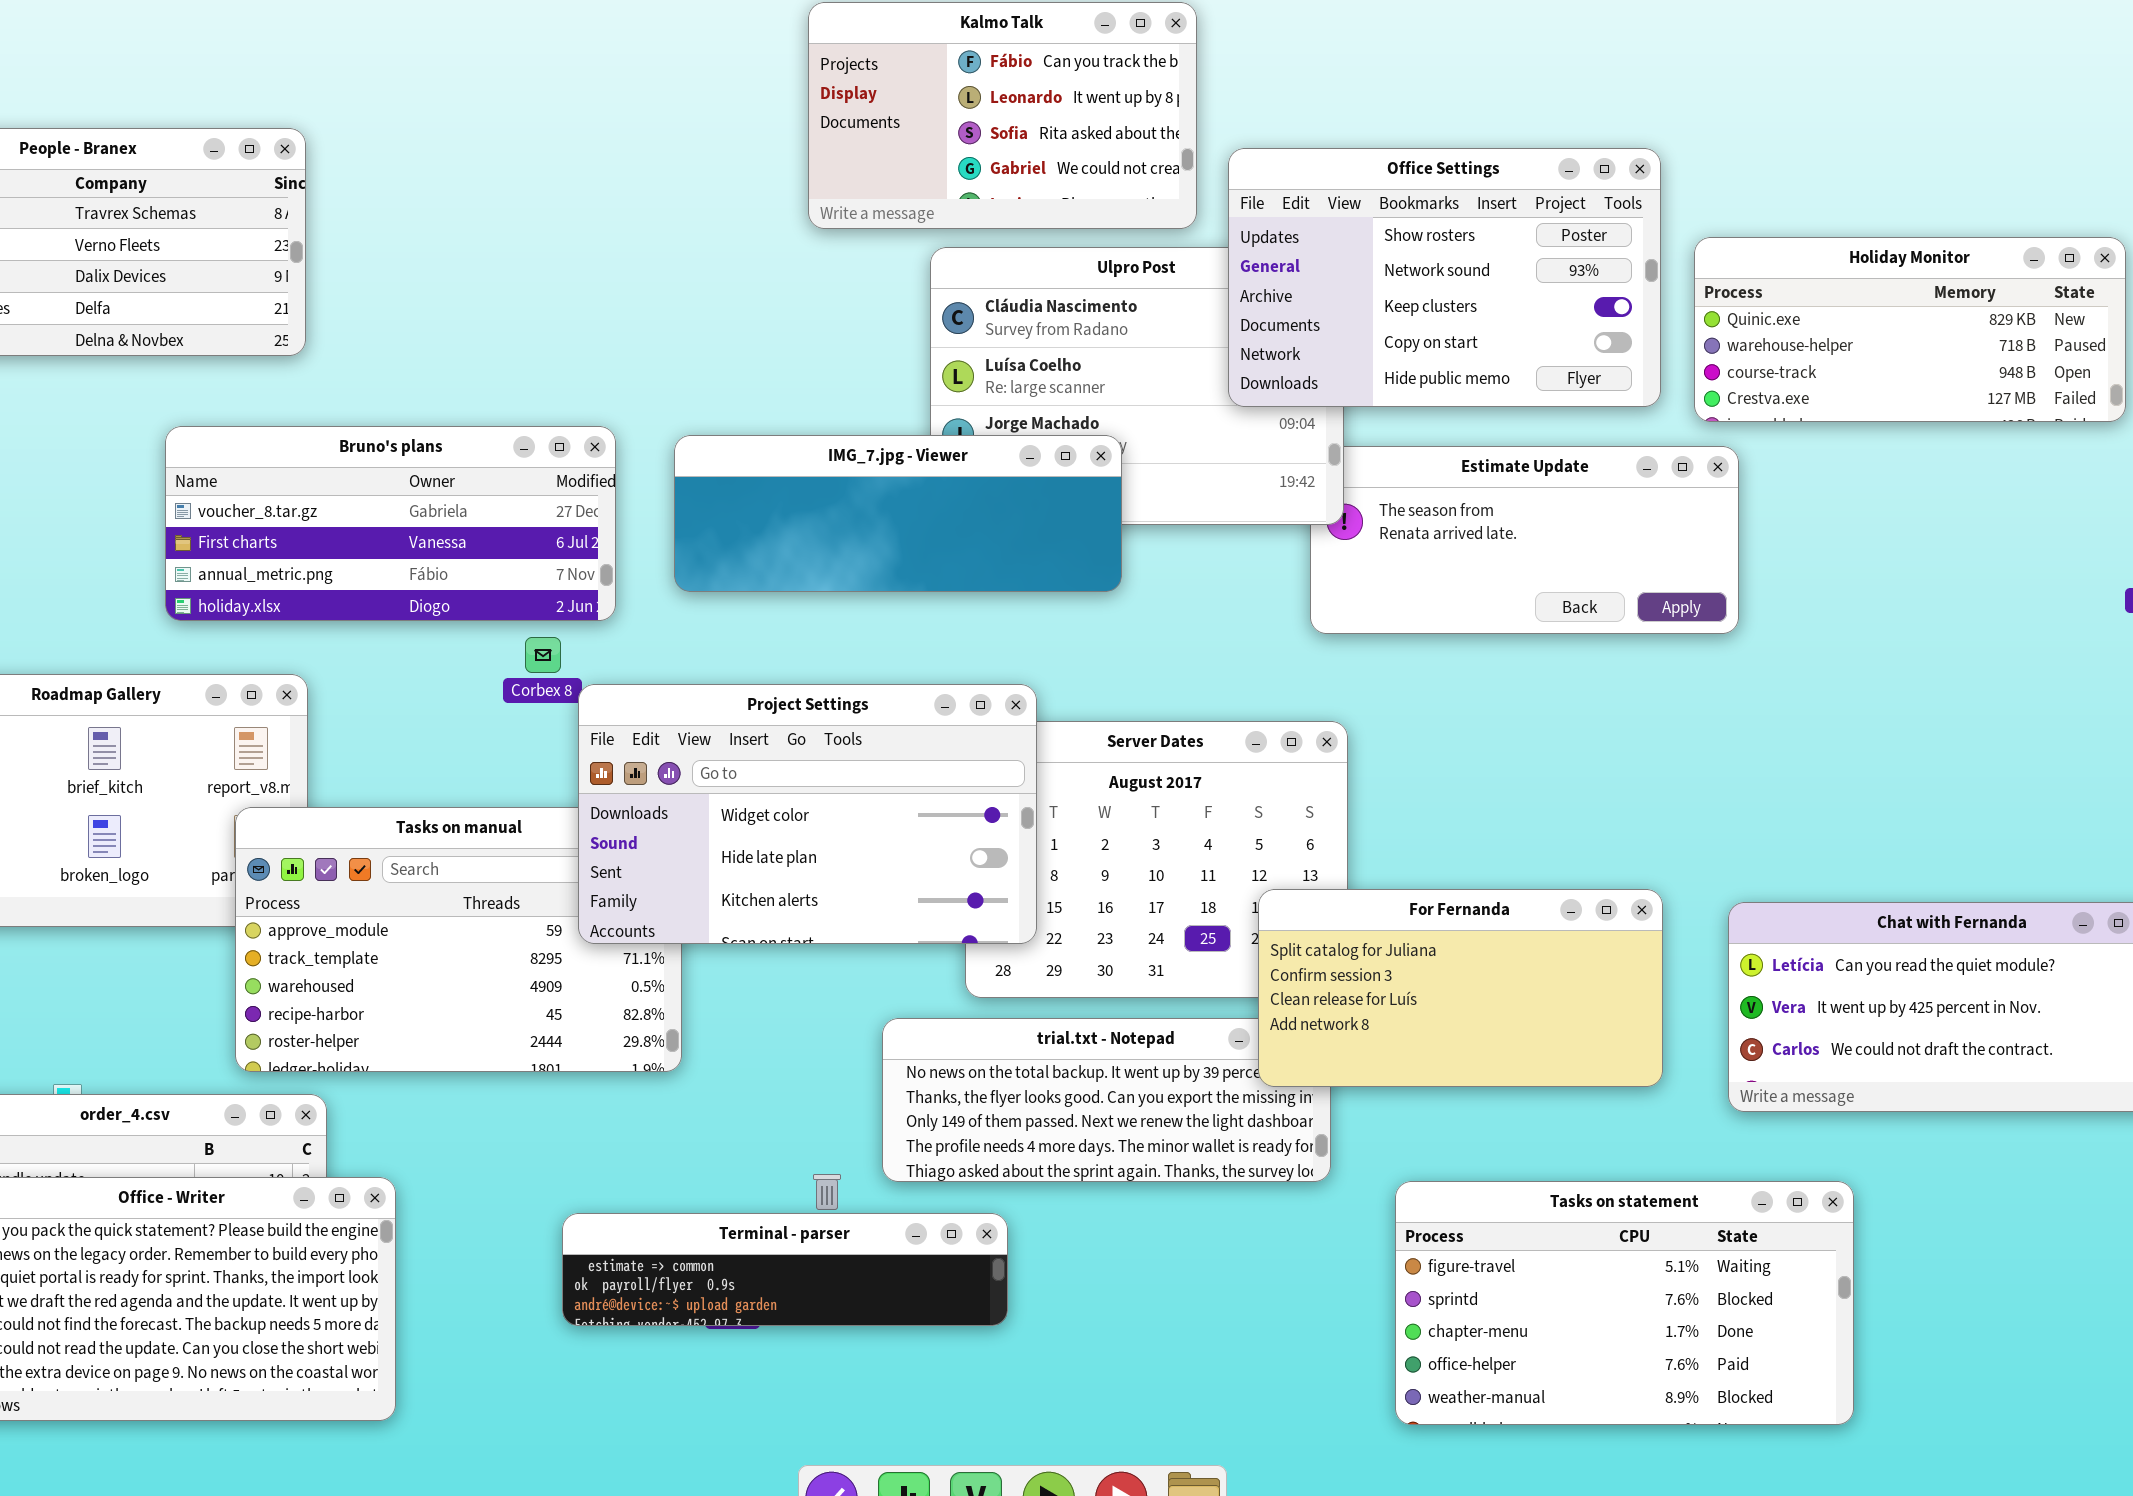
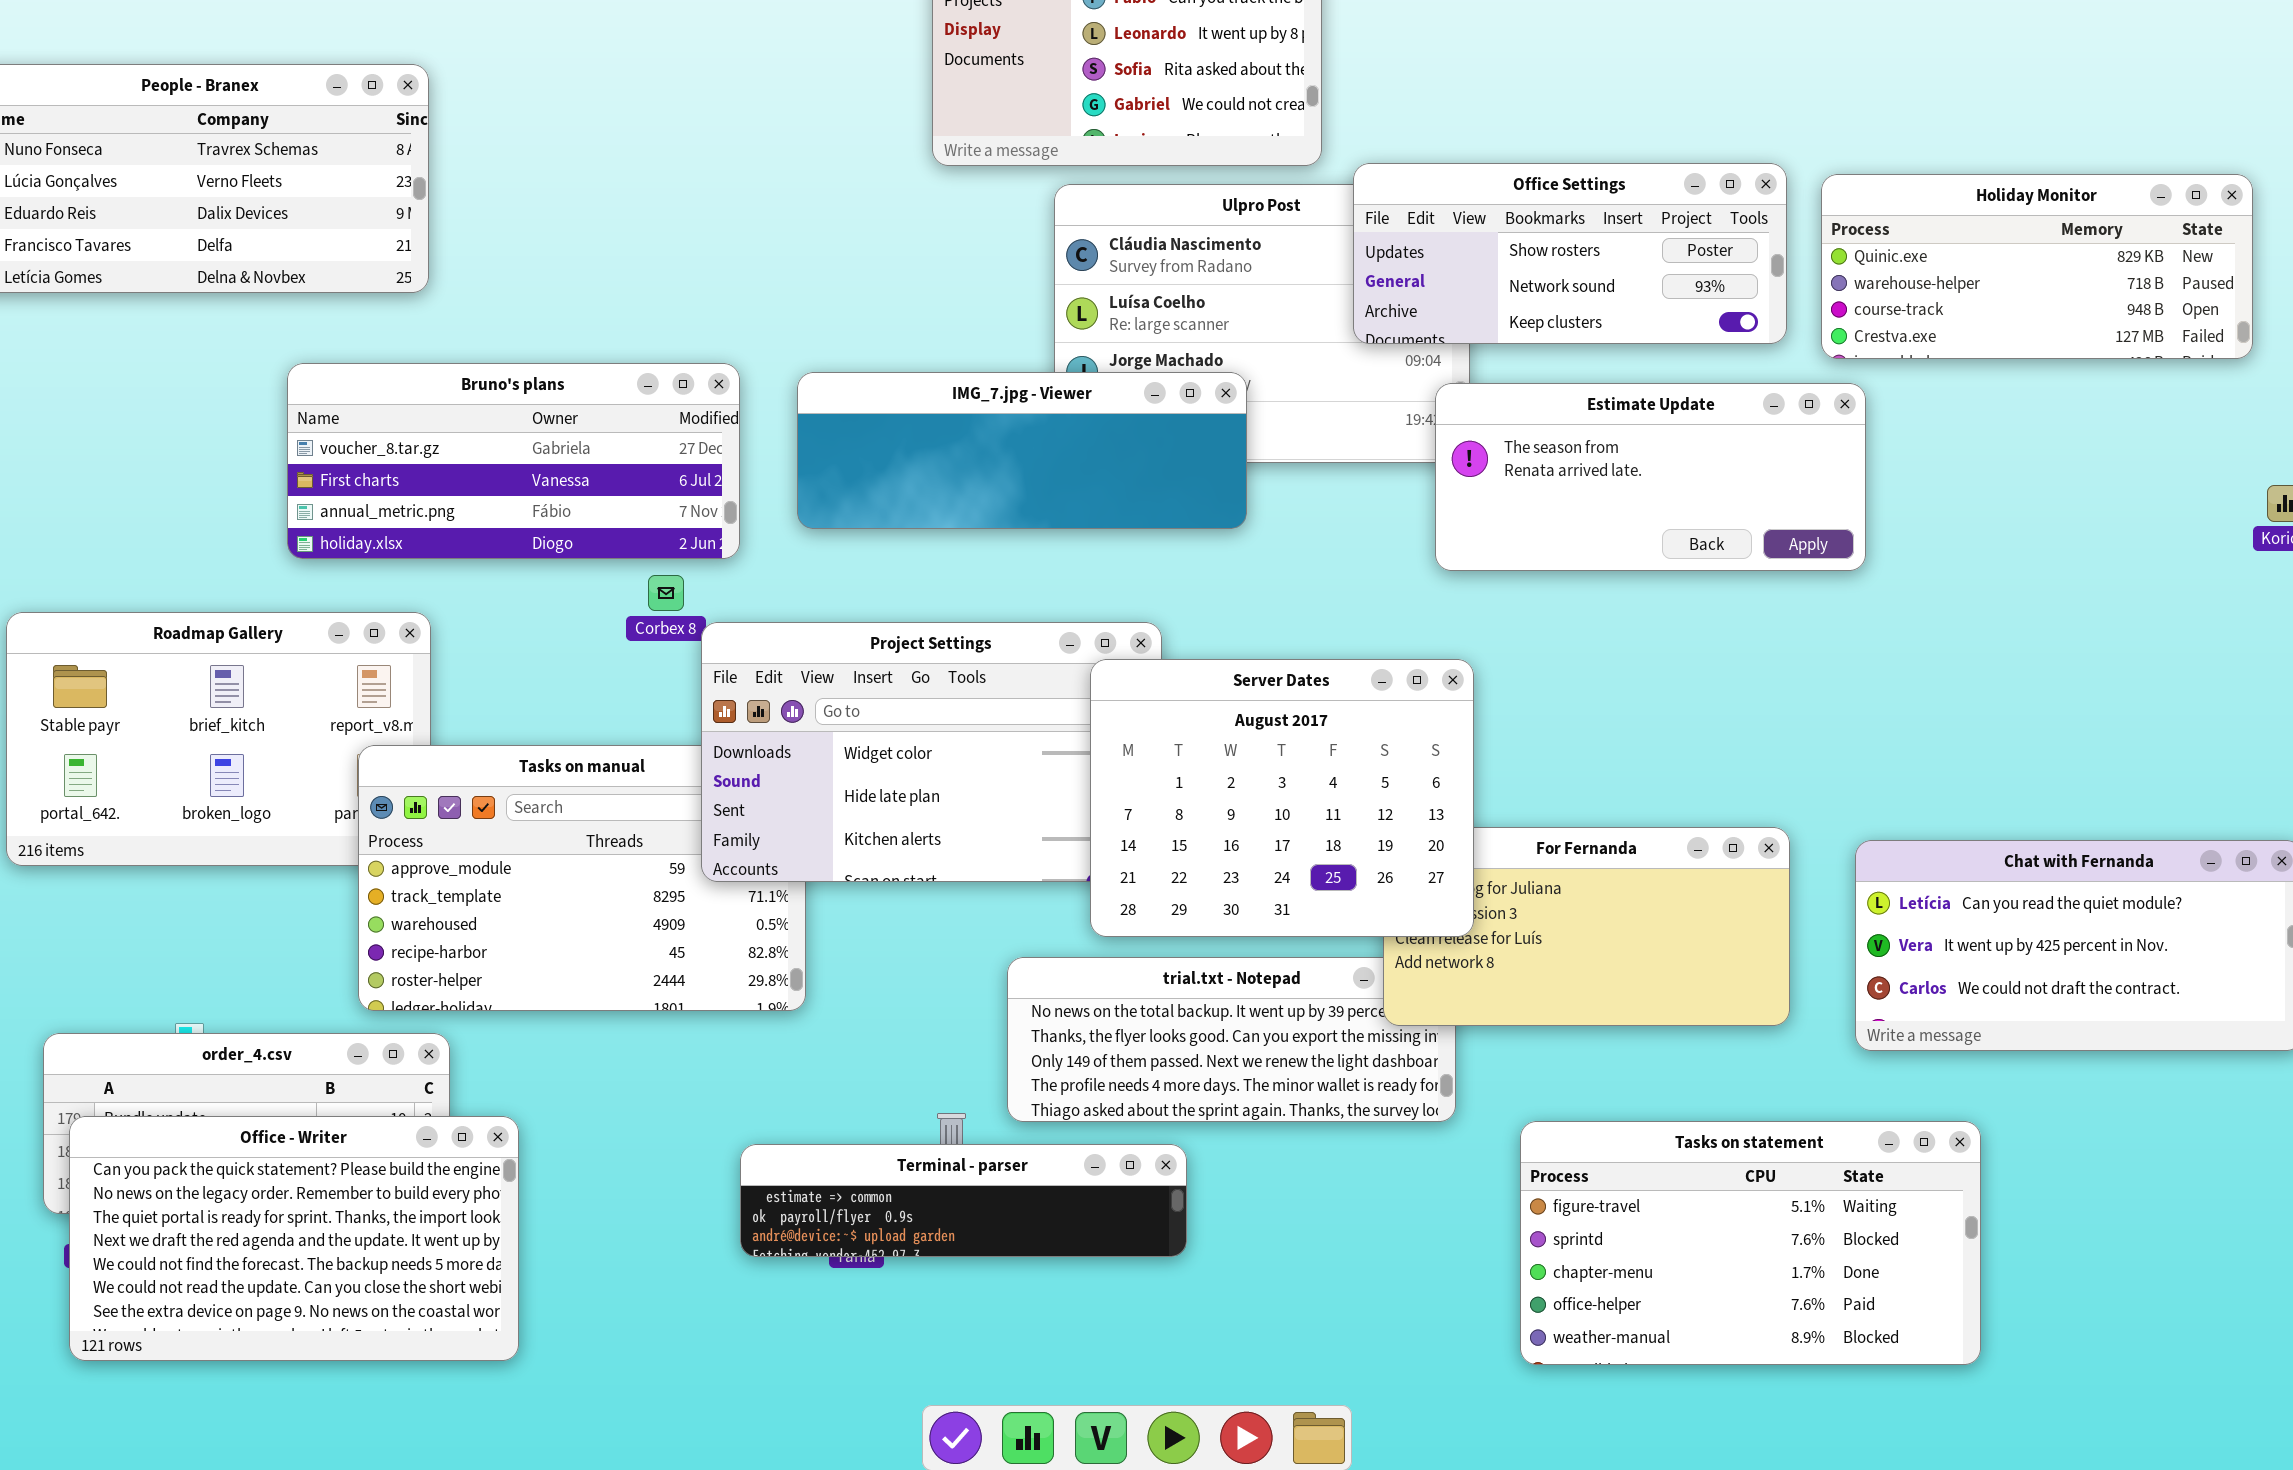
Office Settings: [1228,148,1661,407] -> [1353,163,1787,344], resized
Estimate Update: [1310,446,1739,634] -> [1435,383,1866,571], raised
Server Dates: [965,721,1348,998] -> [1090,659,1474,937], raised
Terminal - parser: [562,1213,1008,1326] -> [740,1144,1187,1257], moved

